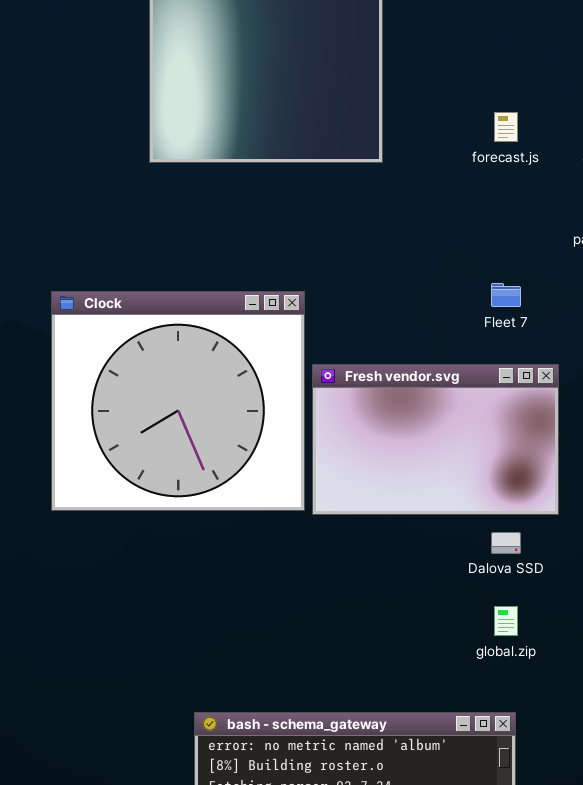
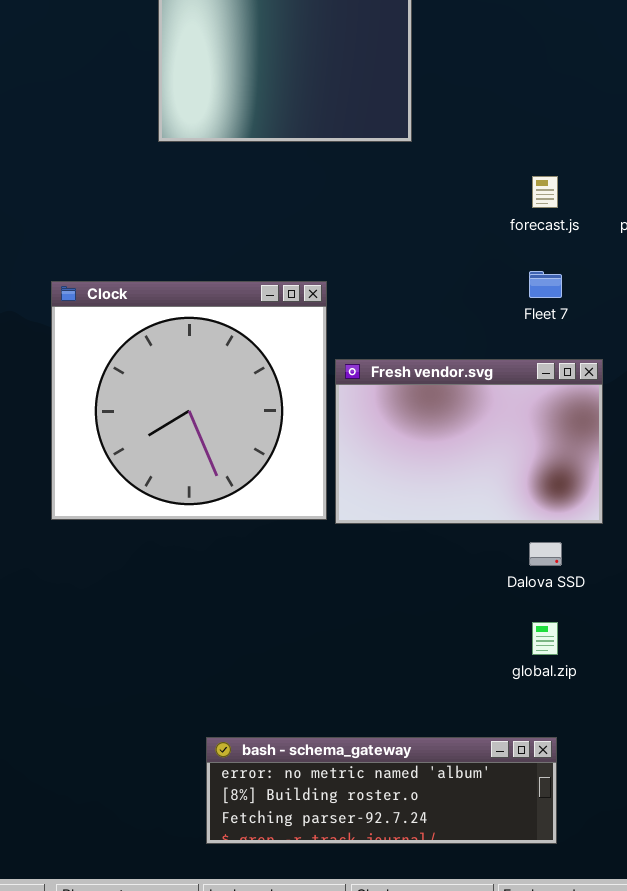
forecast.js: [494,112,518,142] -> [532,176,558,208], moved

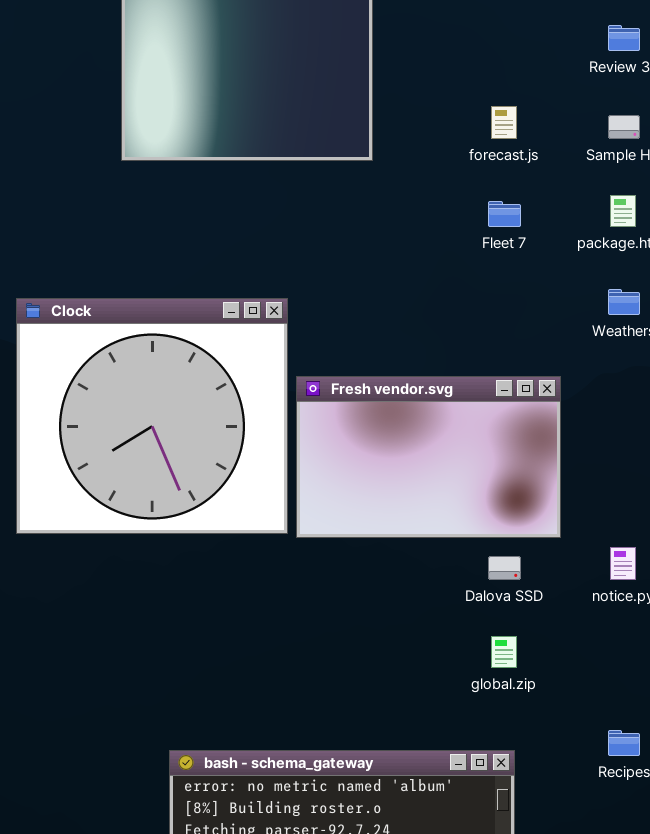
forecast.js: [532,176,558,208] -> [491,106,517,139], moved
Fleet 7: [529,271,562,298] -> [488,201,521,227], moved

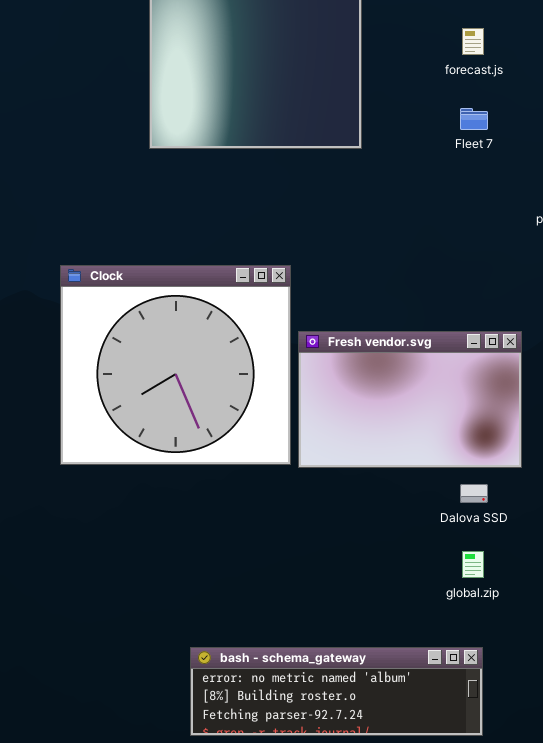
forecast.js: [491,106,517,139] -> [462,28,484,55], moved
Fleet 7: [488,201,521,227] -> [460,108,488,130], moved

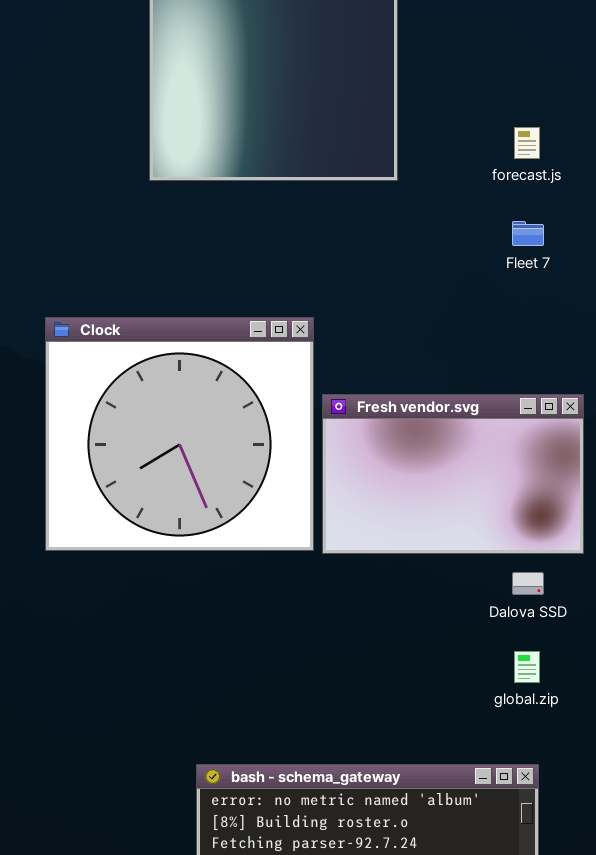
forecast.js: [462,28,484,55] -> [514,127,540,159], moved
Fleet 7: [460,108,488,130] -> [512,221,544,246], moved

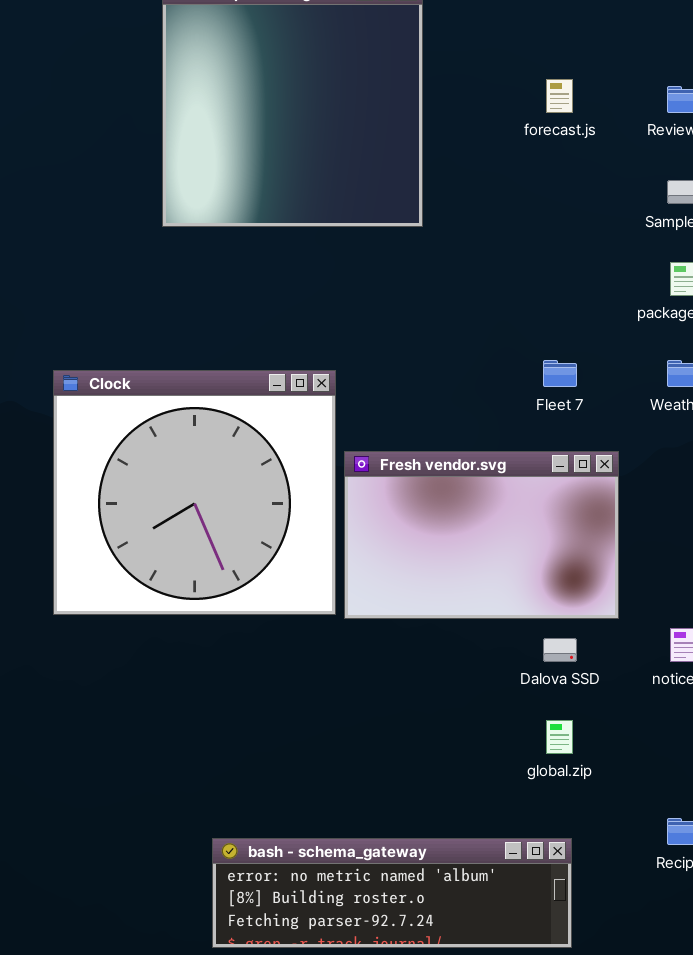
forecast.js: [514,127,540,159] -> [546,79,573,113], moved
Fleet 7: [512,221,544,246] -> [543,360,577,387], moved

